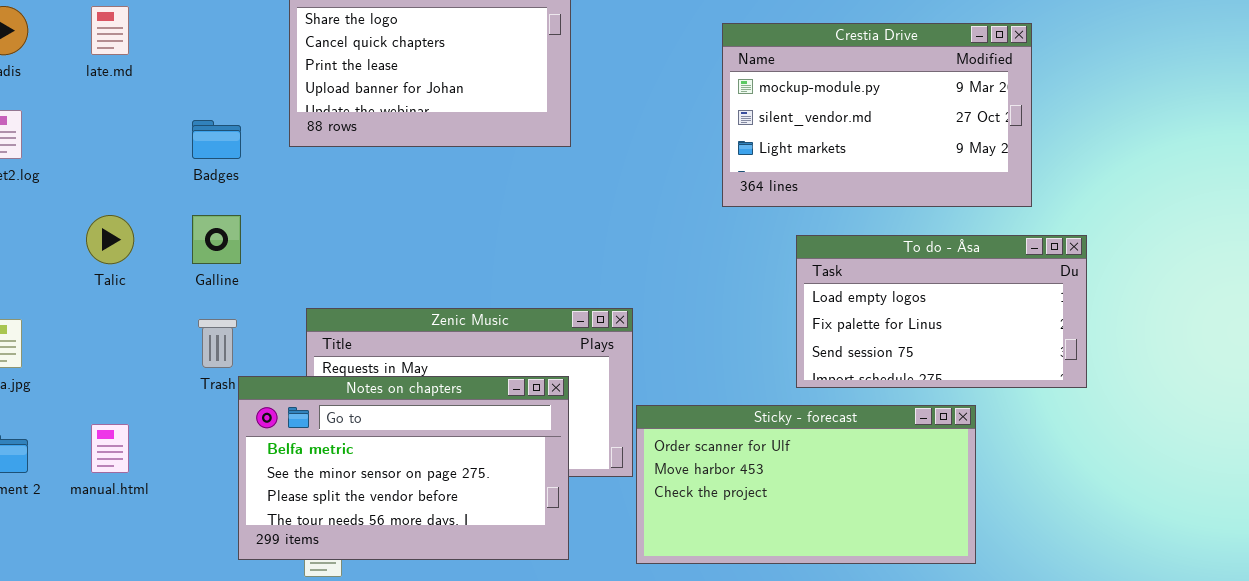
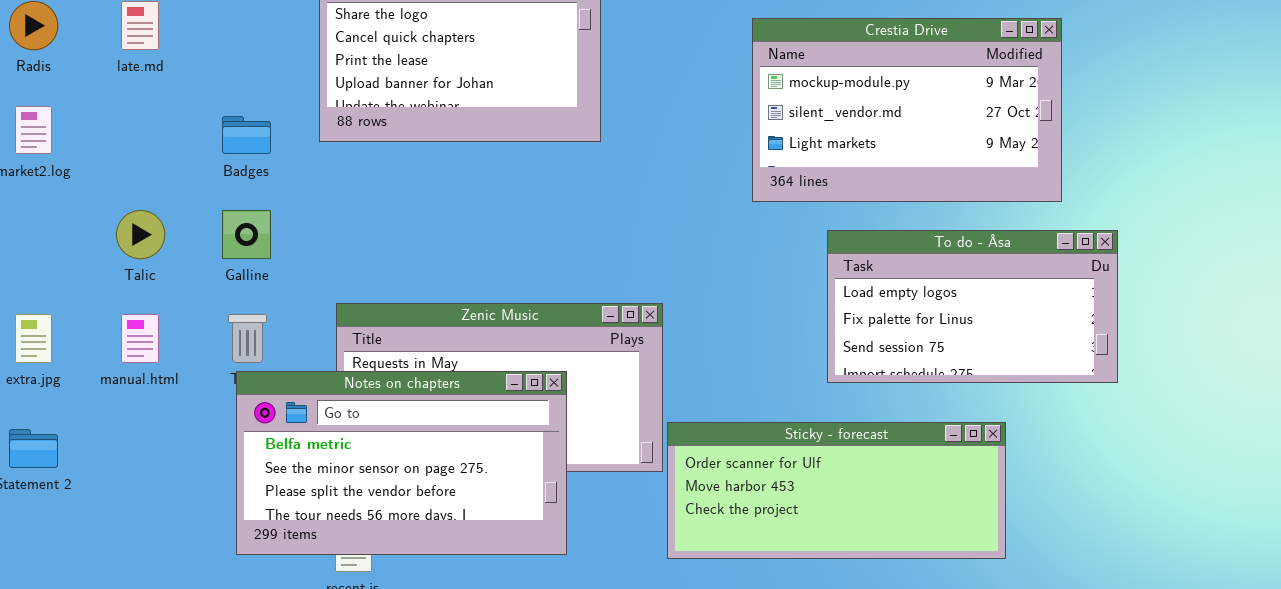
Notes on chapters: [238,376,569,560] -> [236,371,567,555], moved
Sticky - forecast: [636,405,976,564] -> [667,422,1006,559], resized
manual.html: [91,424,129,473] -> [121,314,159,363], moved

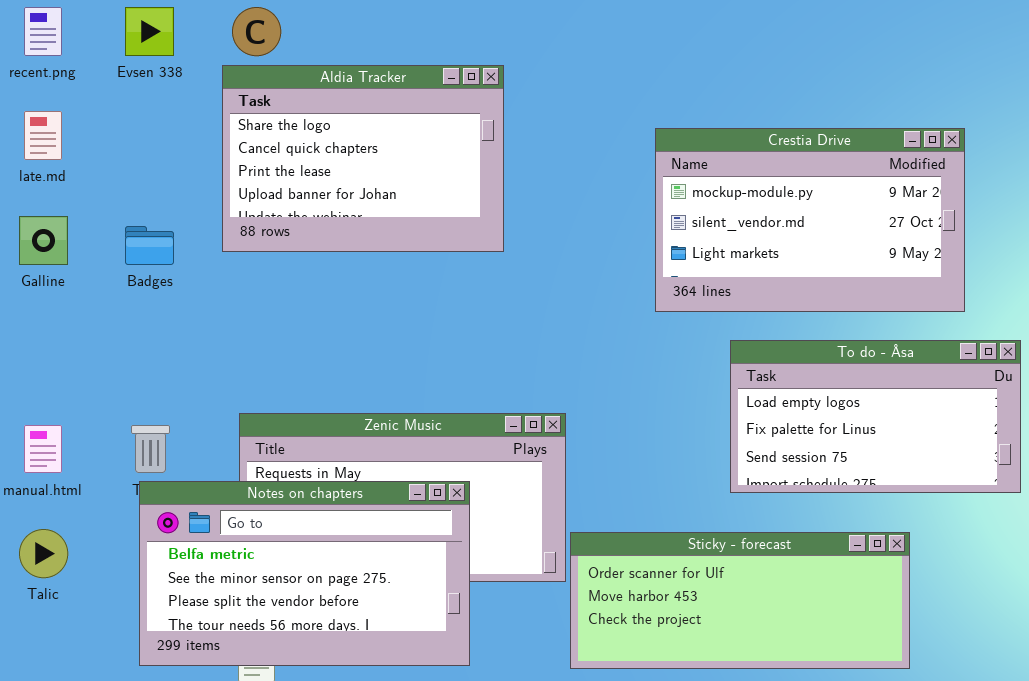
Talic: [116,210,165,259] -> [19,529,68,578], moved
Galline: [222,210,271,259] -> [19,216,68,265], moved

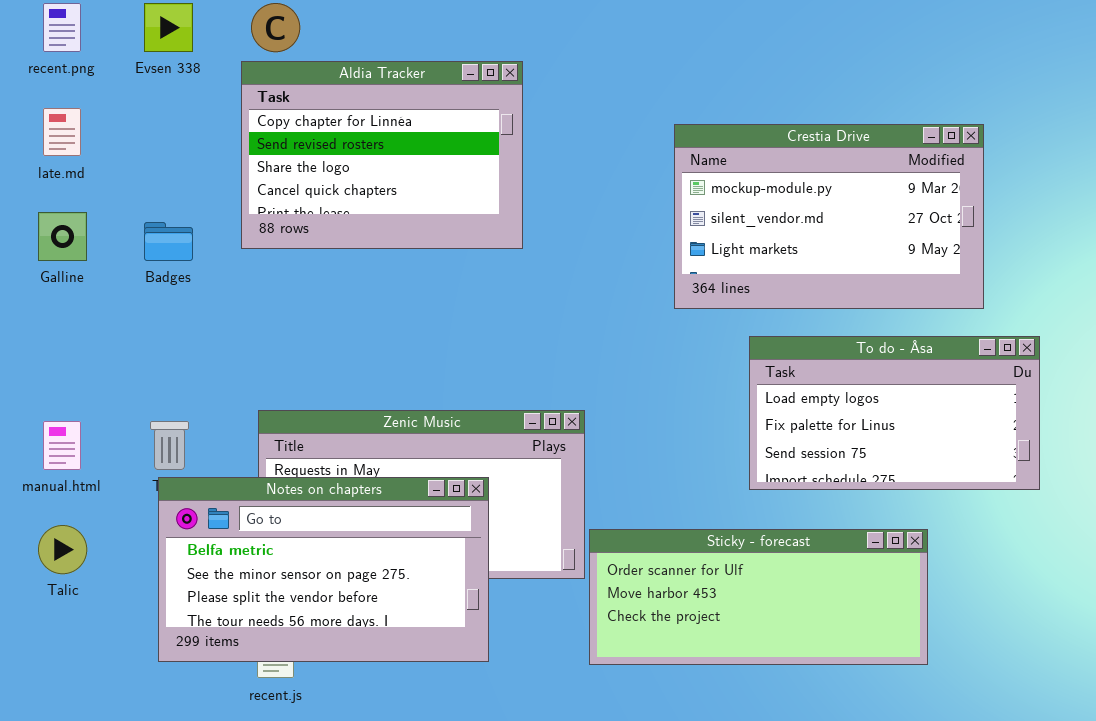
Aldia Tracker: [222,65,504,252] -> [241,61,523,249], scrolled up 2 rows

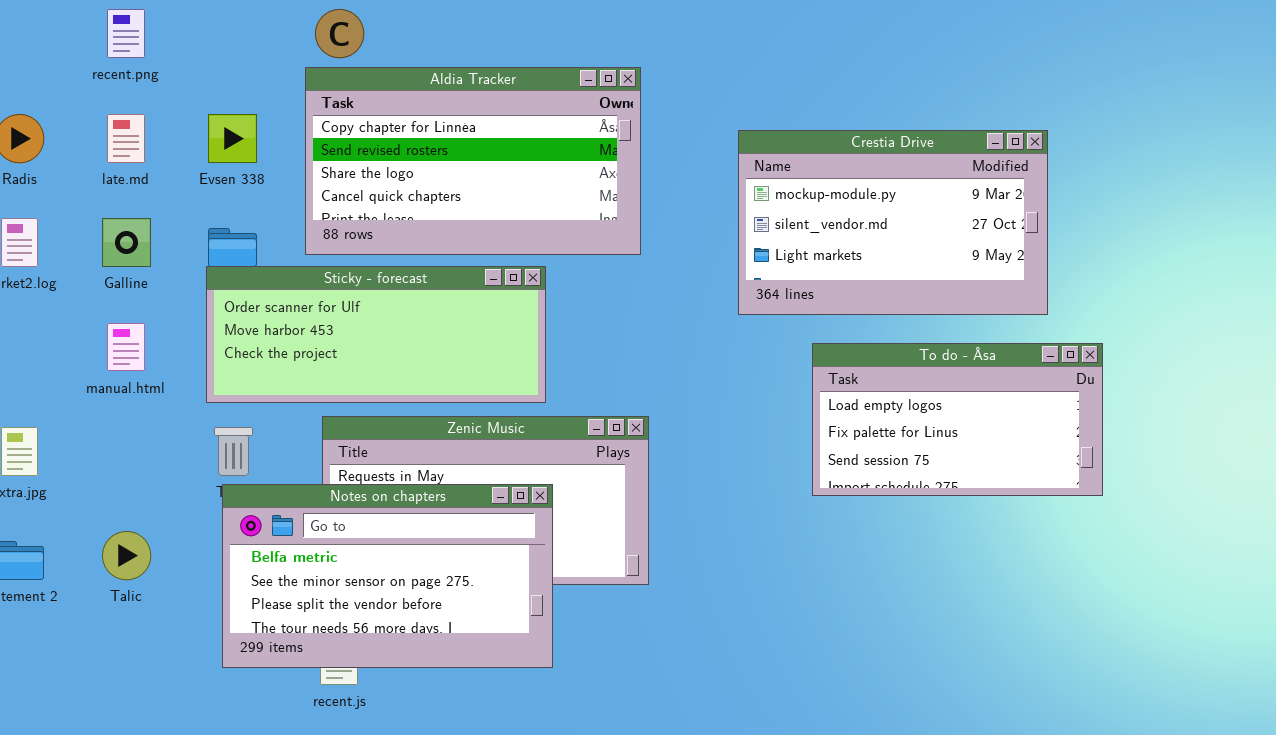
Evsen 338: [144,3,193,52] -> [208,114,257,163], moved
Aldia Tracker: [241,61,523,249] -> [305,67,641,255], resized
manual.html: [43,421,81,470] -> [107,323,145,371], moved
Sticky - forecast: [589,529,928,665] -> [206,266,546,403], moved

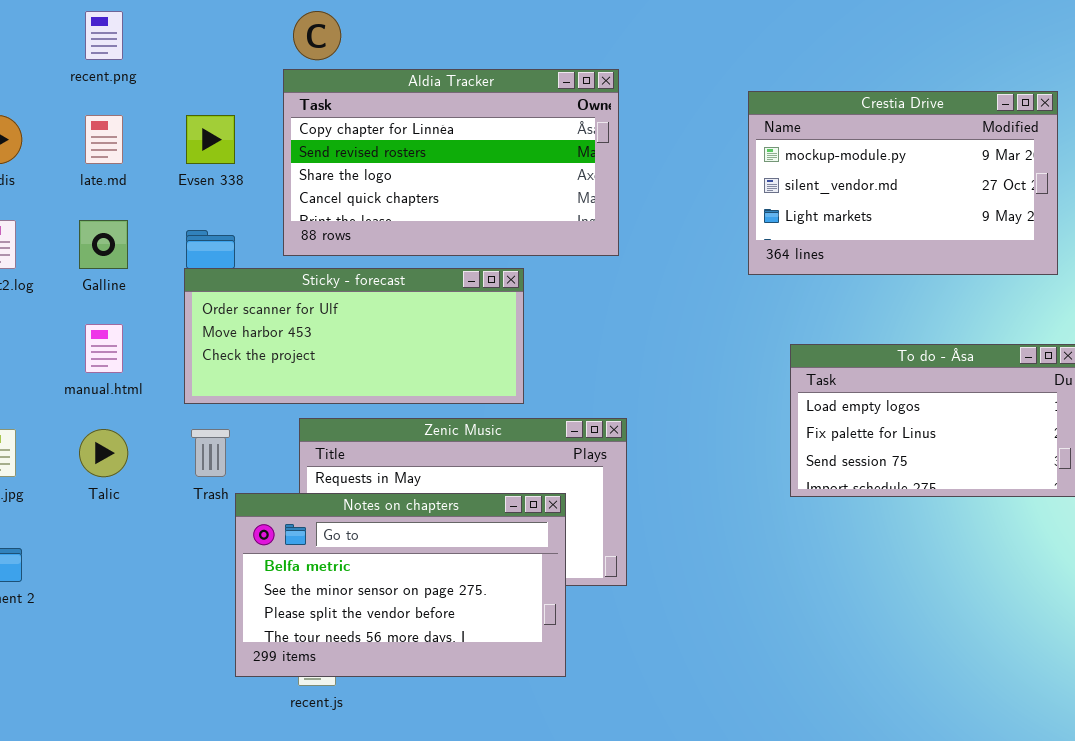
Crestia Drive: [738,130,1048,315] -> [748,91,1058,275], moved
Notes on chapters: [222,484,553,668] -> [235,493,566,677], moved
Talic: [102,531,151,580] -> [79,429,128,477], moved

